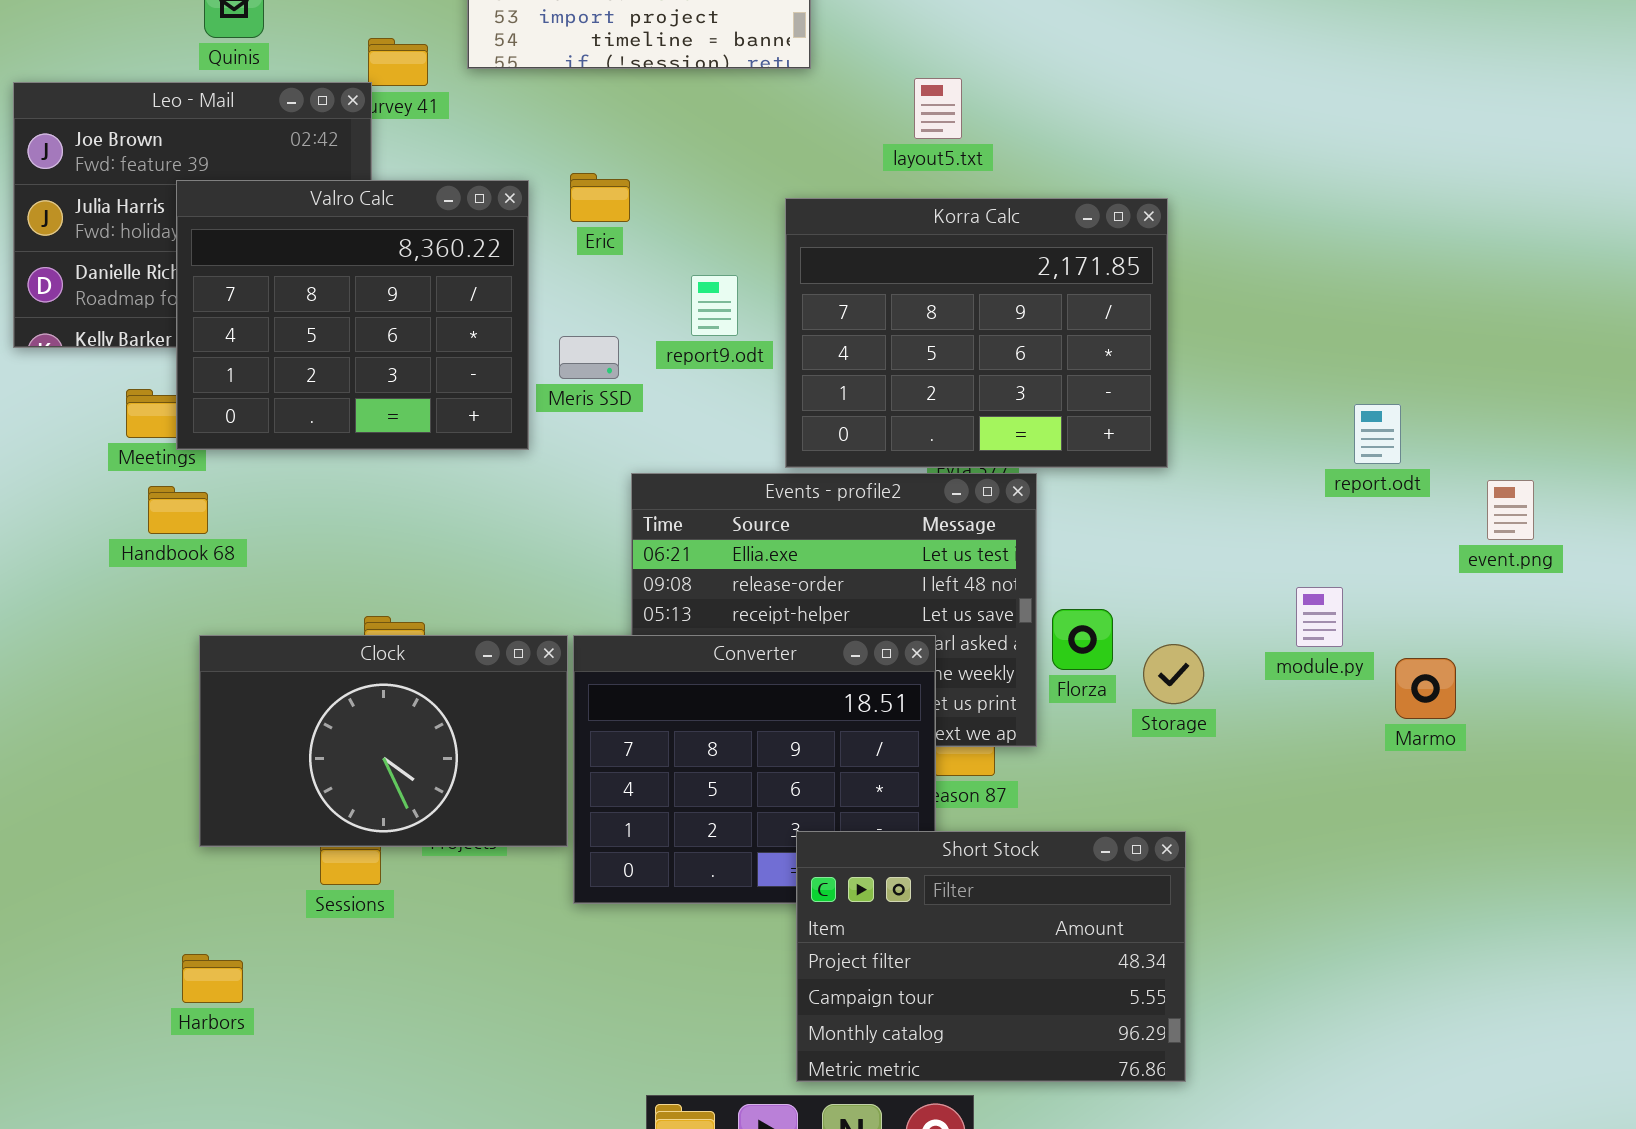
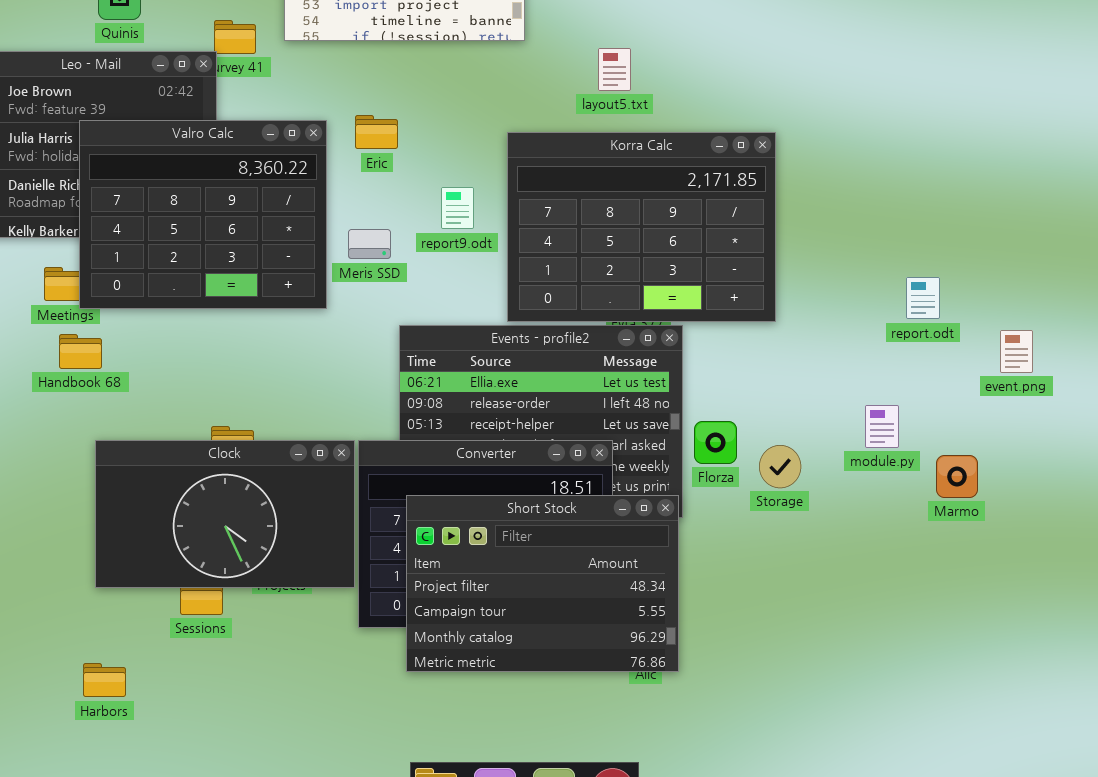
Short Stock: [796,831,1186,1082] -> [406,495,679,672], moved

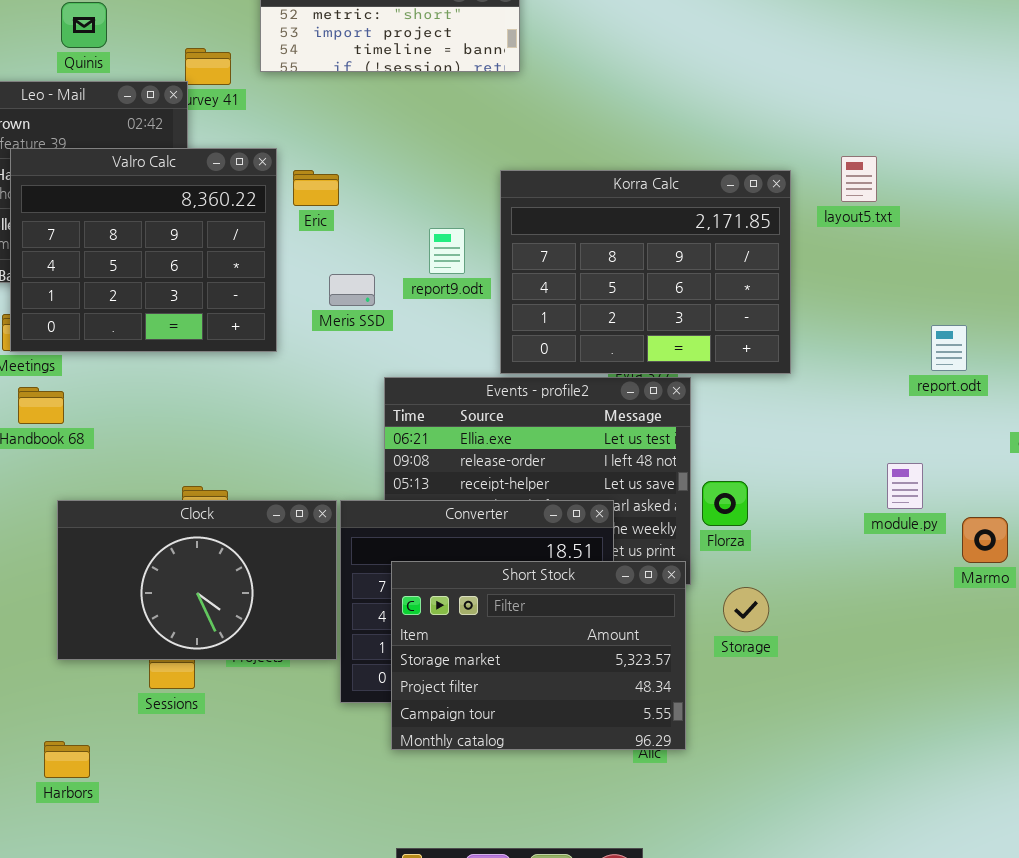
layout5.txt: [598,48,631,91] -> [841,156,877,202], moved
Eric: [355,115,398,149] -> [293,170,339,206], moved
Valro Calc: [79,120,327,309] -> [10,148,277,352], moved
Storage: [759,445,801,488] -> [723,587,769,632], moved
Short Stock: [406,495,679,672] -> [391,561,686,750], scrolled up 1 row

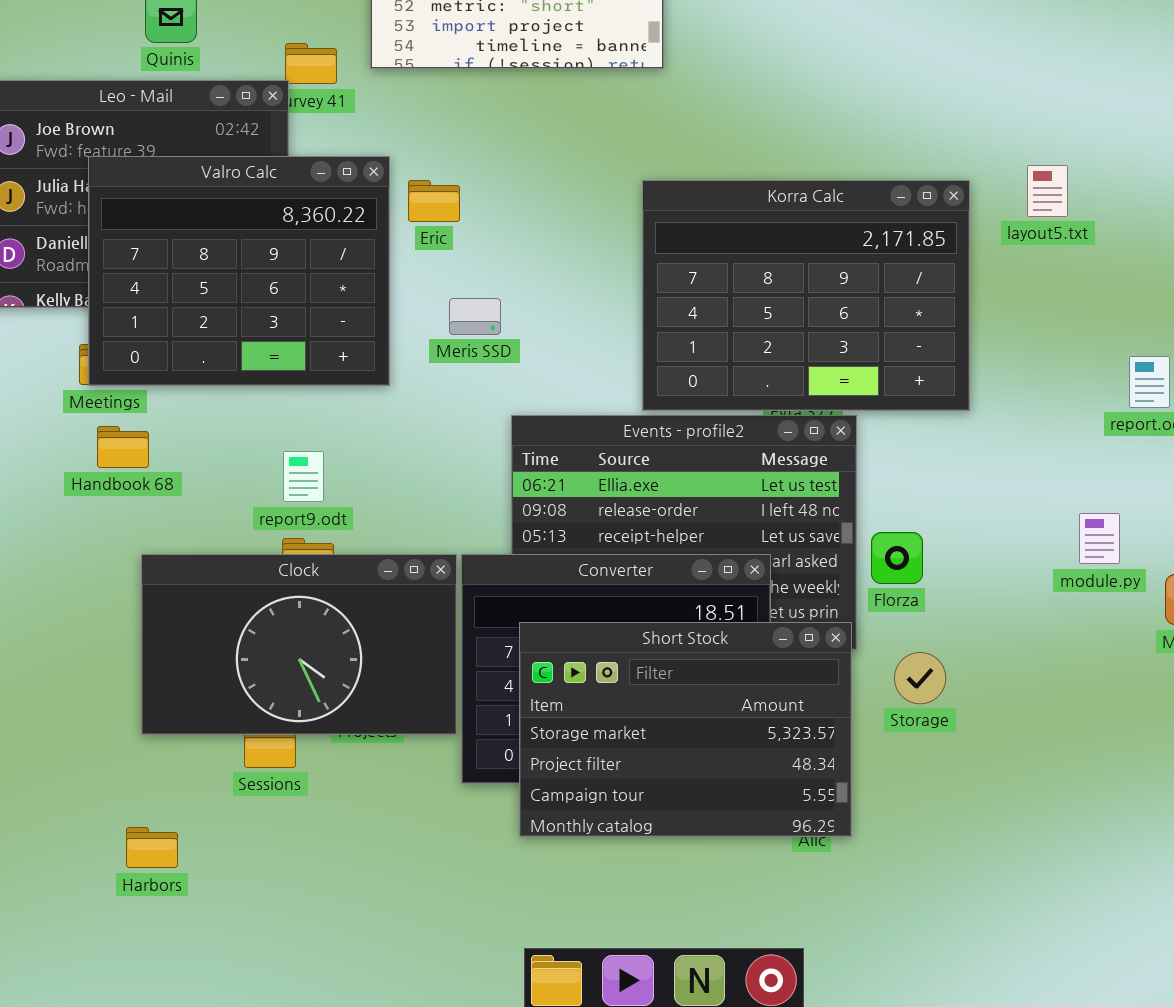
report9.odt: [429,228,465,274] -> [283,451,324,502], moved

